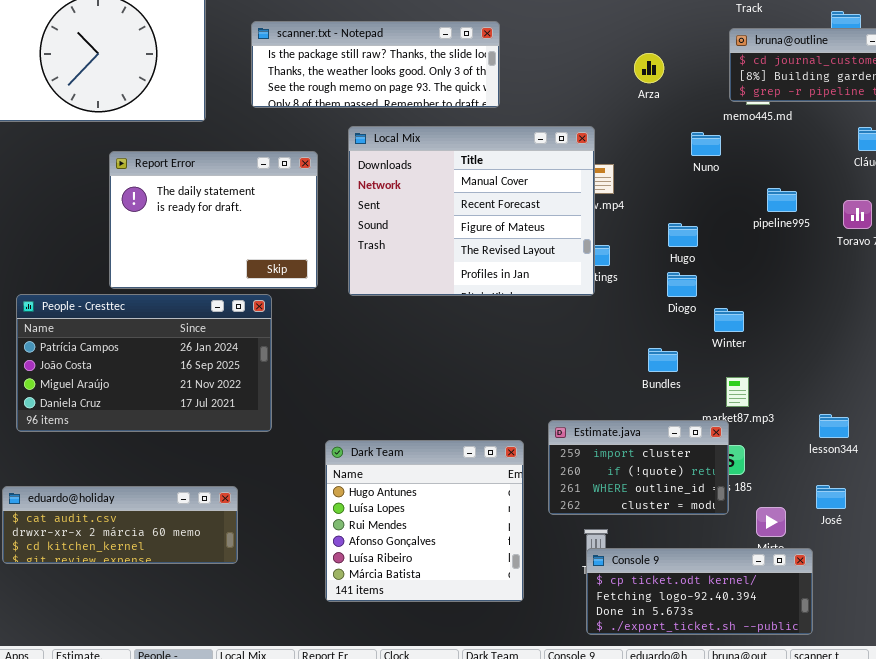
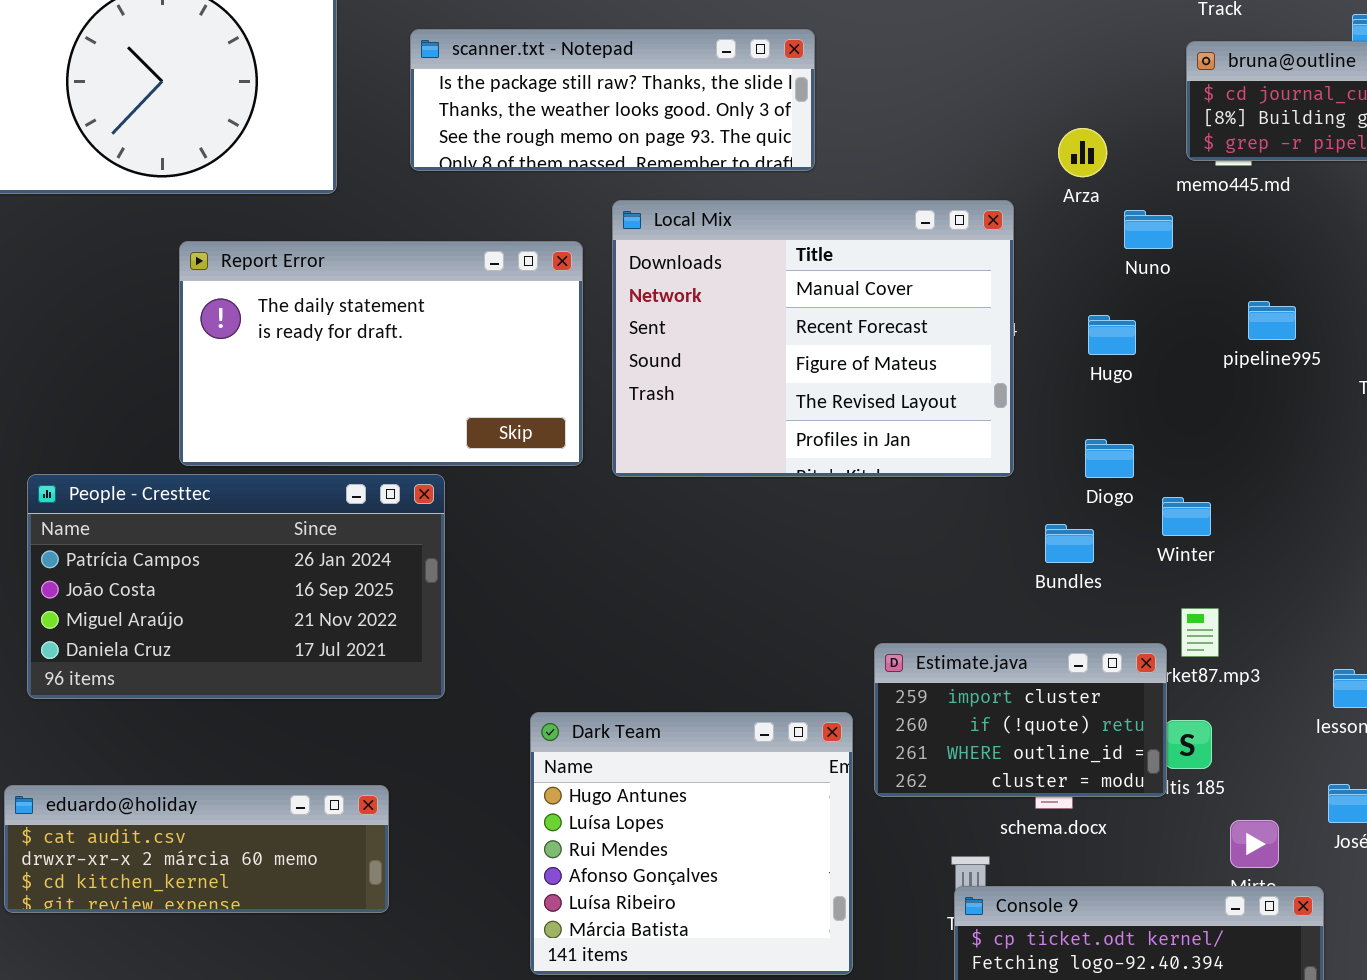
Arza: [634,53,664,83] -> [1058,128,1107,177], moved
Local Mix: [348,126,595,296] -> [612,200,1014,477], moved
Report Error: [109,151,318,289] -> [179,241,583,466], resized
Hugo: [668,223,698,247] -> [1088,315,1136,355], moved
Bundles: [648,348,678,372] -> [1045,524,1094,563], moved
Estimate.java: [548,420,729,515] -> [874,643,1167,797], moved

